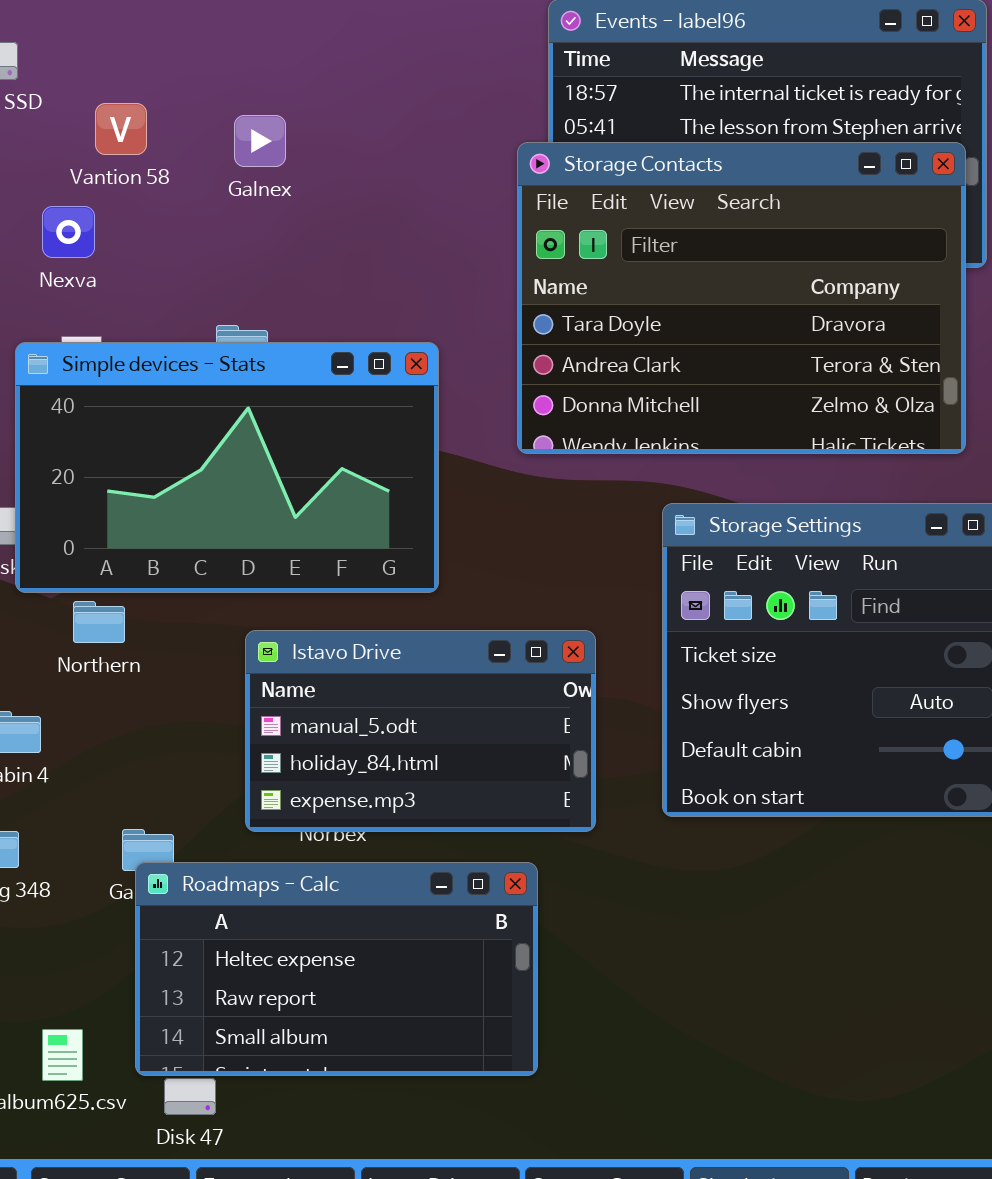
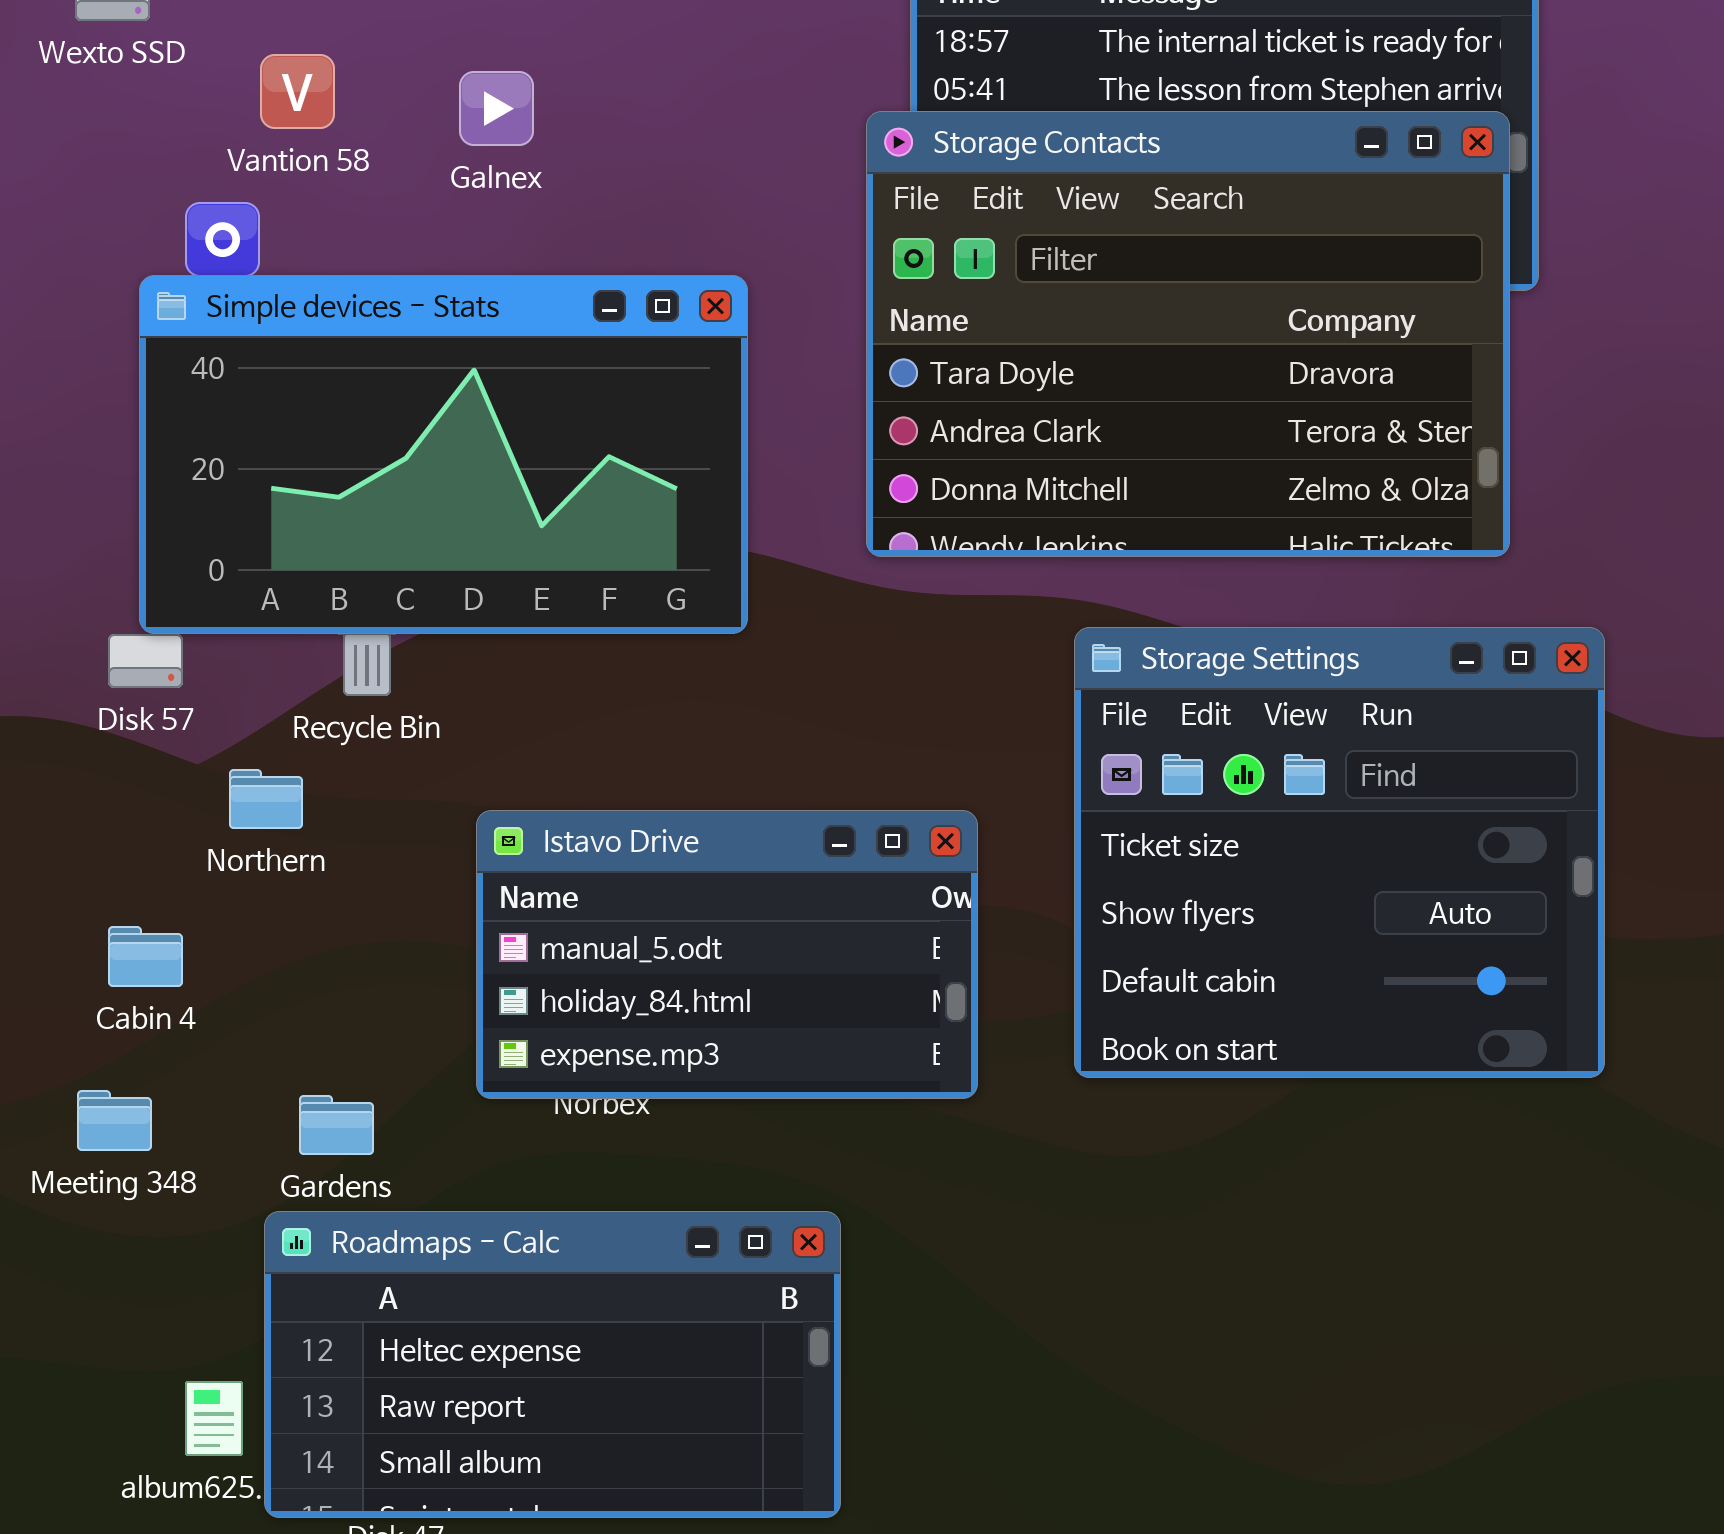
Simple devices - Stats: [15,342,439,593] -> [139,275,748,634], moved
Roadmaps - Calc: [135,862,538,1076] -> [264,1211,841,1518], moved

